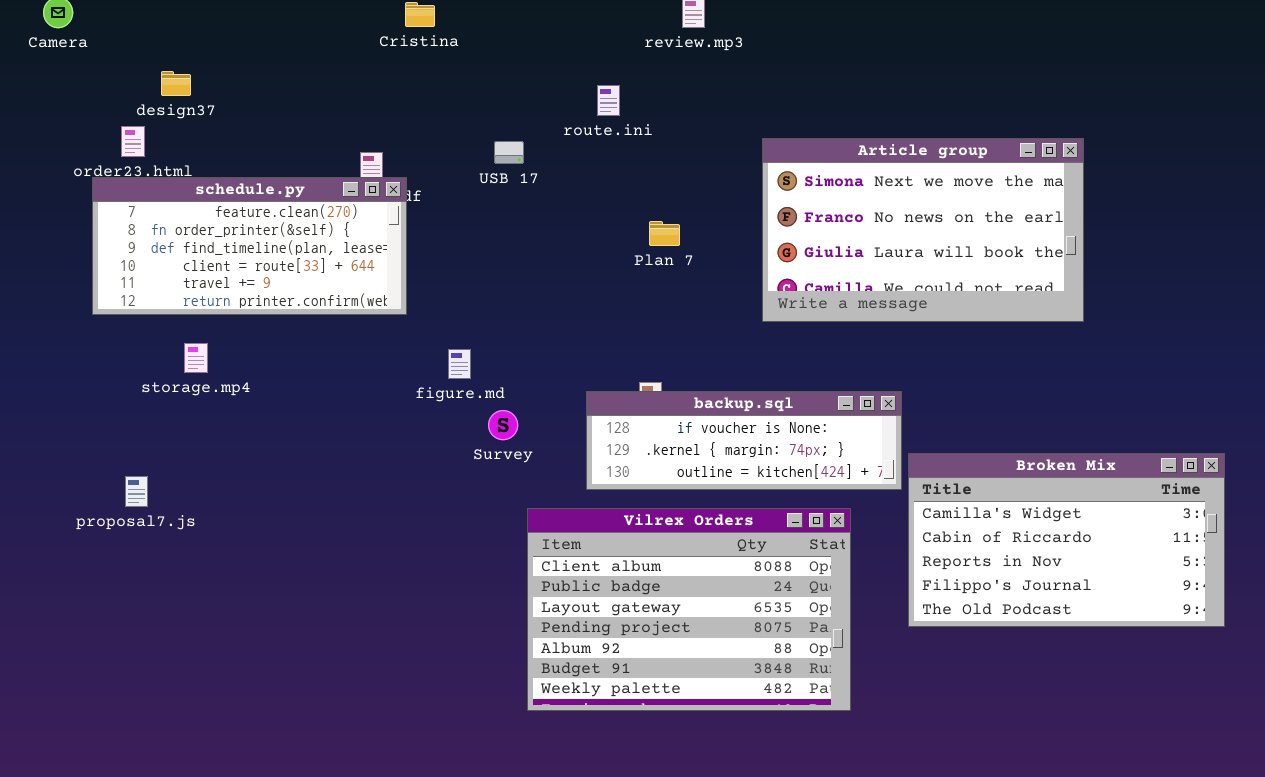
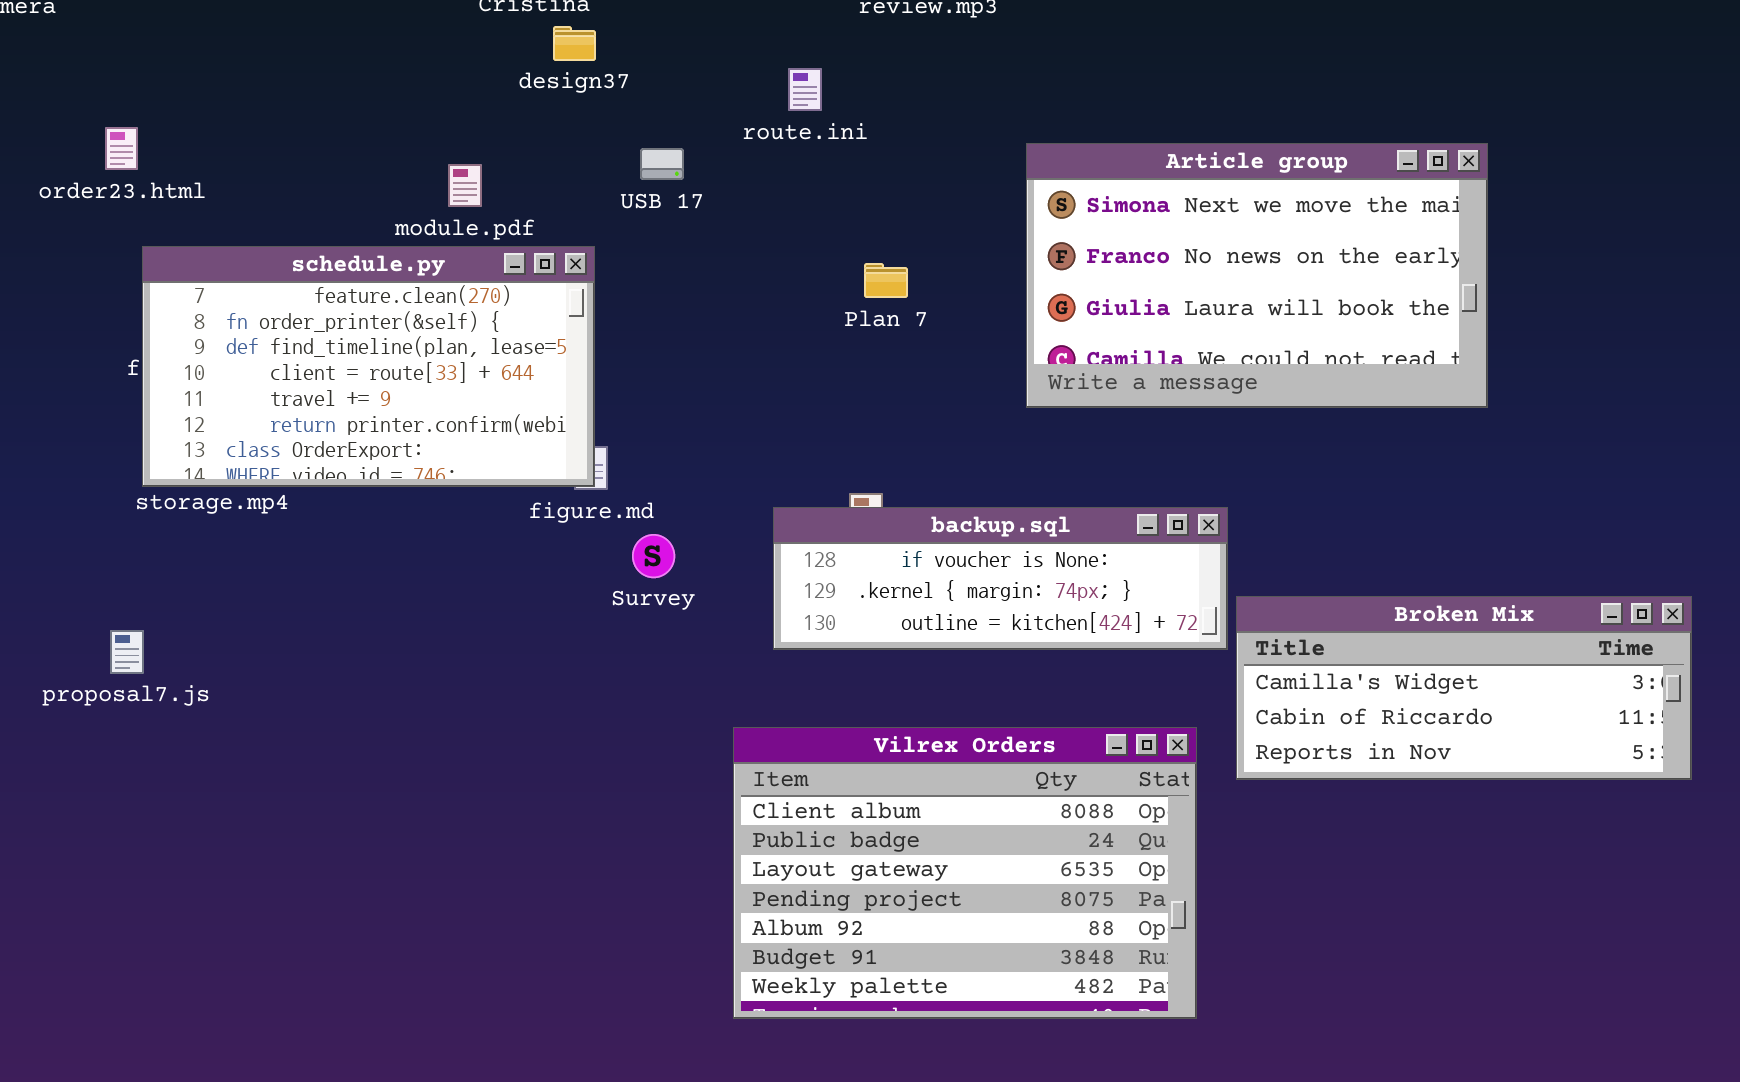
design37: [161,71,191,96] -> [553,26,596,61], moved
schedule.py: [92,177,407,315] -> [142,246,595,487], moved, resized
Broken Mix: [908,453,1225,627] -> [1236,596,1692,780], resized
Vilrex Orders: [527,508,851,711] -> [733,727,1197,1019], moved

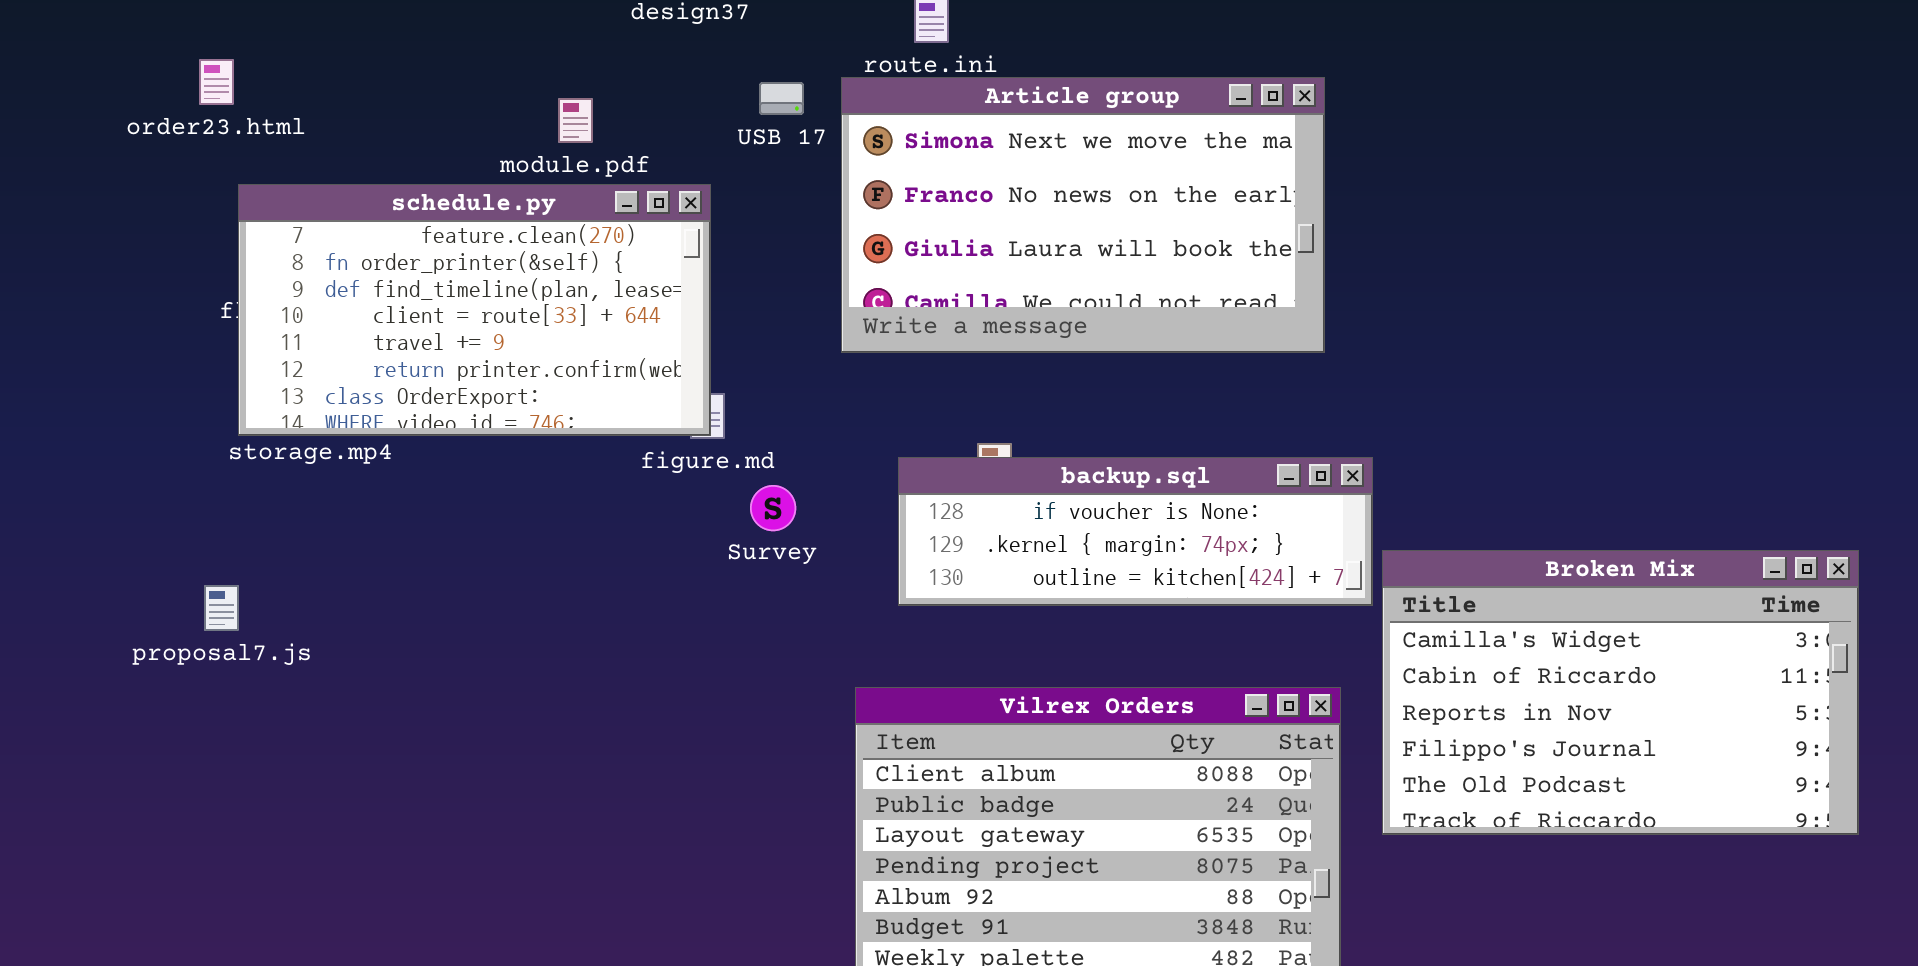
Article group: [1026,143,1488,408] -> [841,77,1325,353], moved
Broken Mix: [1236,596,1692,780] -> [1382,550,1859,835], resized

